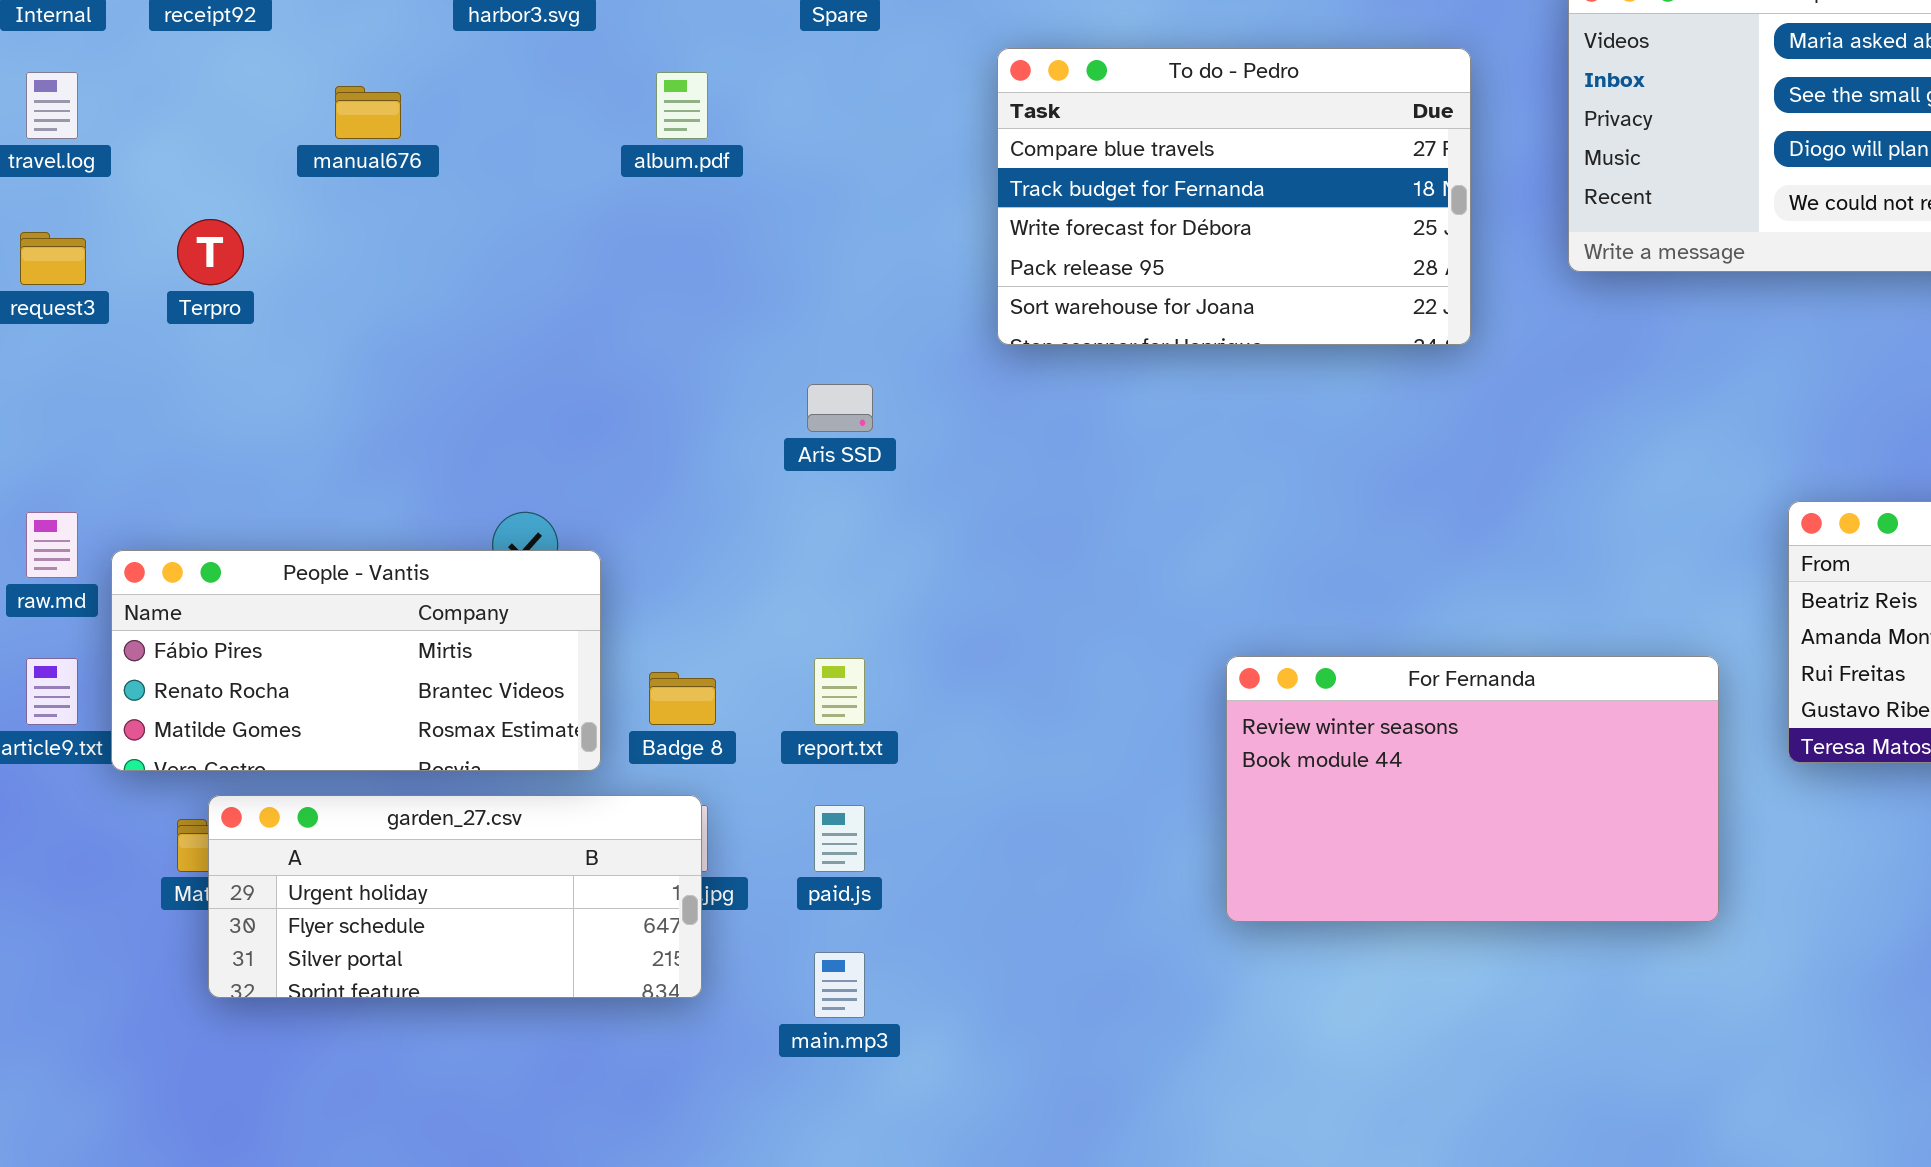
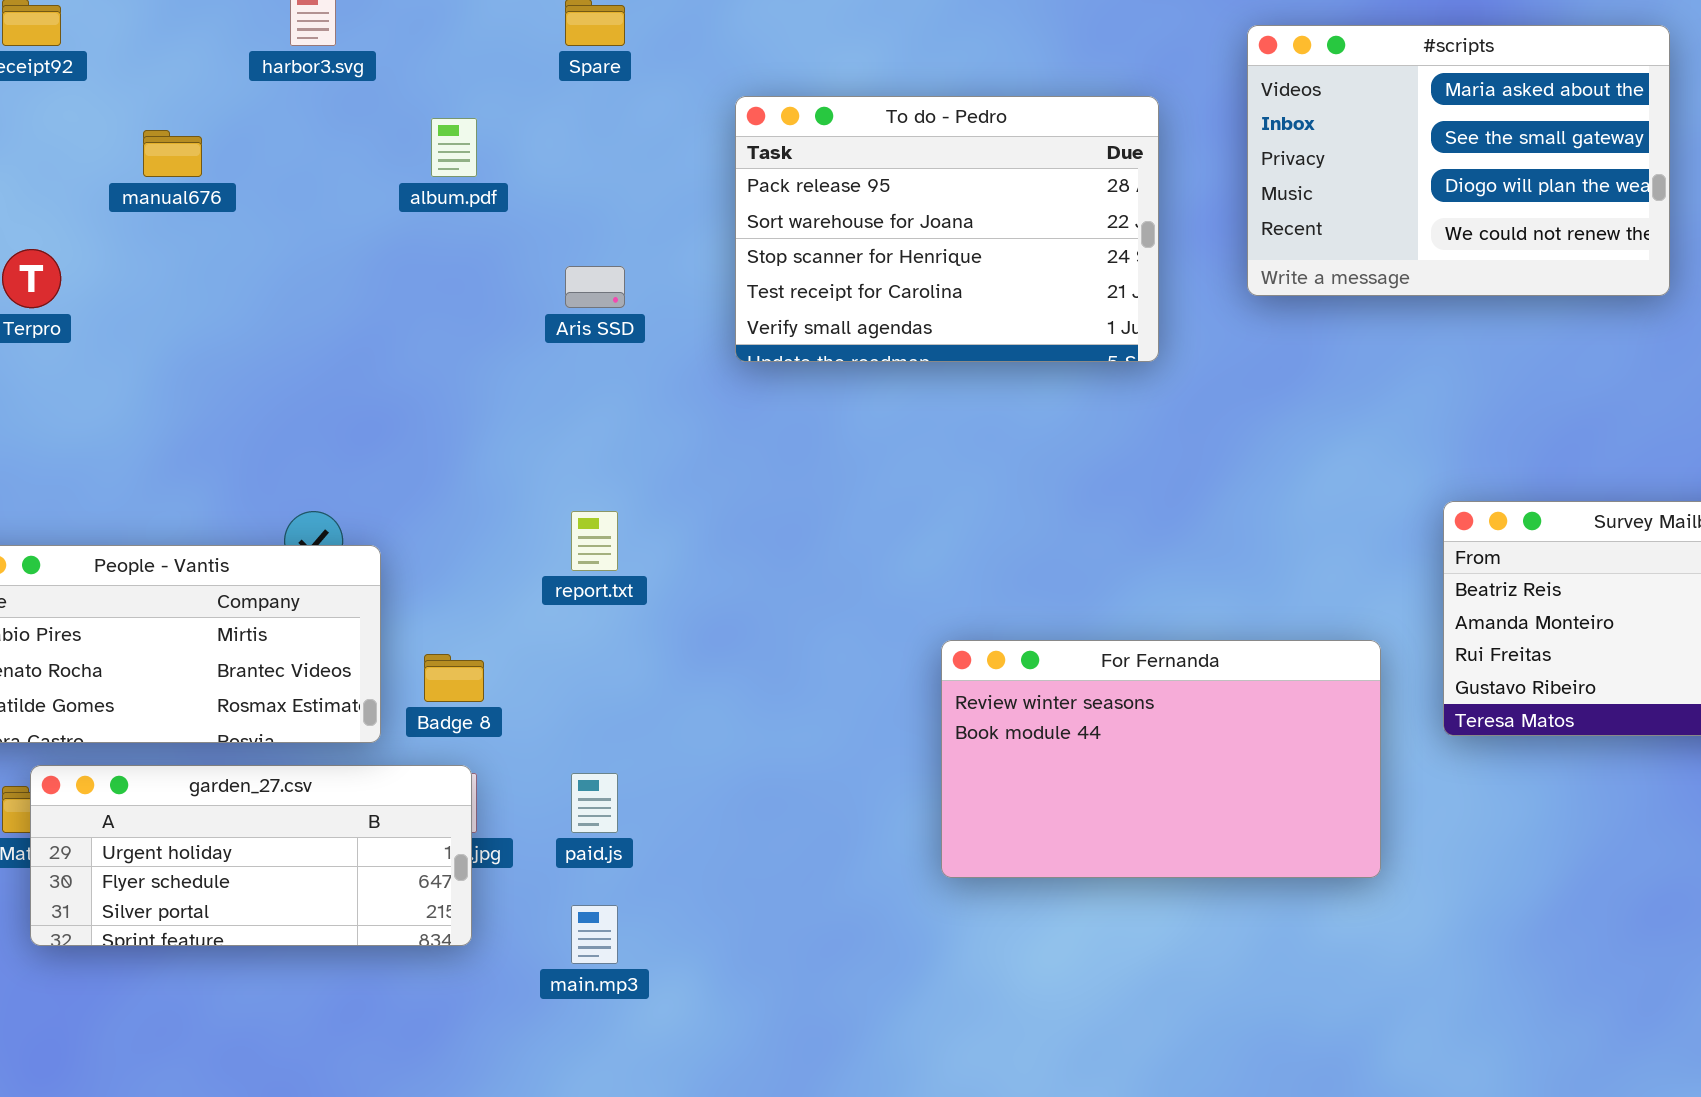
To do - Pedro: [997,48,1471,345] -> [735,96,1159,362], scrolled down 3 rows
Aris SSD: [807,384,873,432] -> [565,266,625,308], moved
report.txt: [814,658,865,725] -> [571,511,618,571], moved

